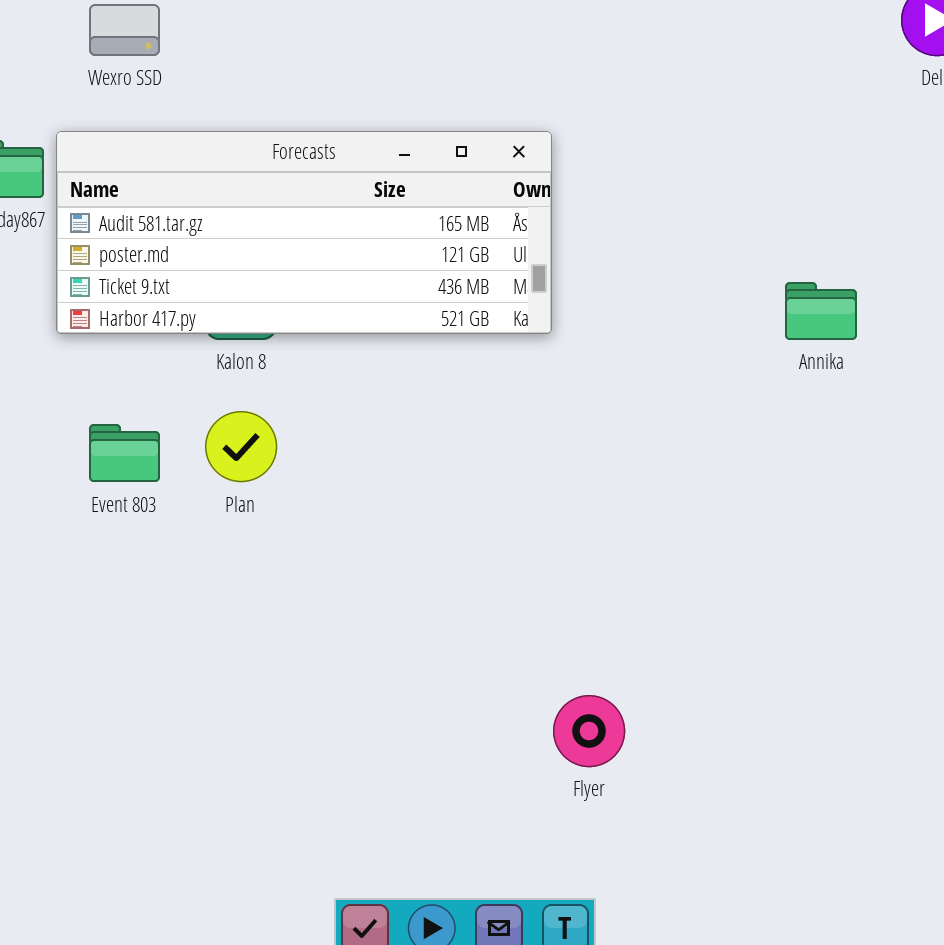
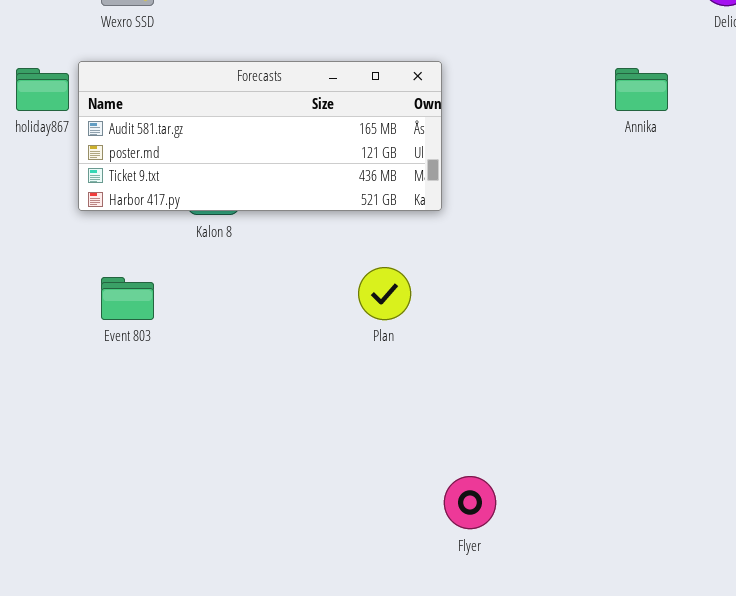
Annika: [785,282,857,340] -> [615,68,668,111], moved
Plan: [205,411,277,482] -> [358,267,411,320], moved

